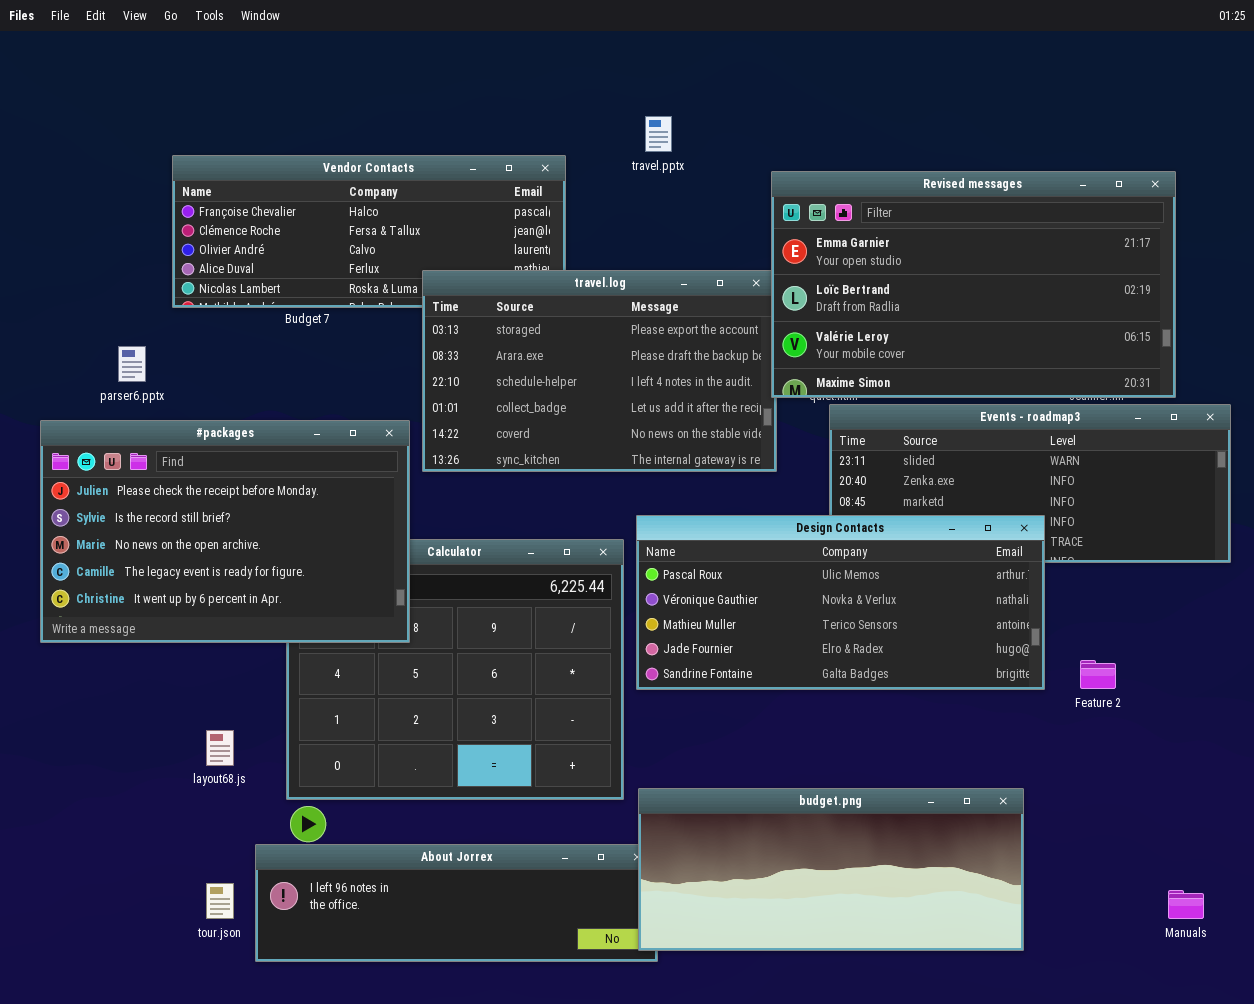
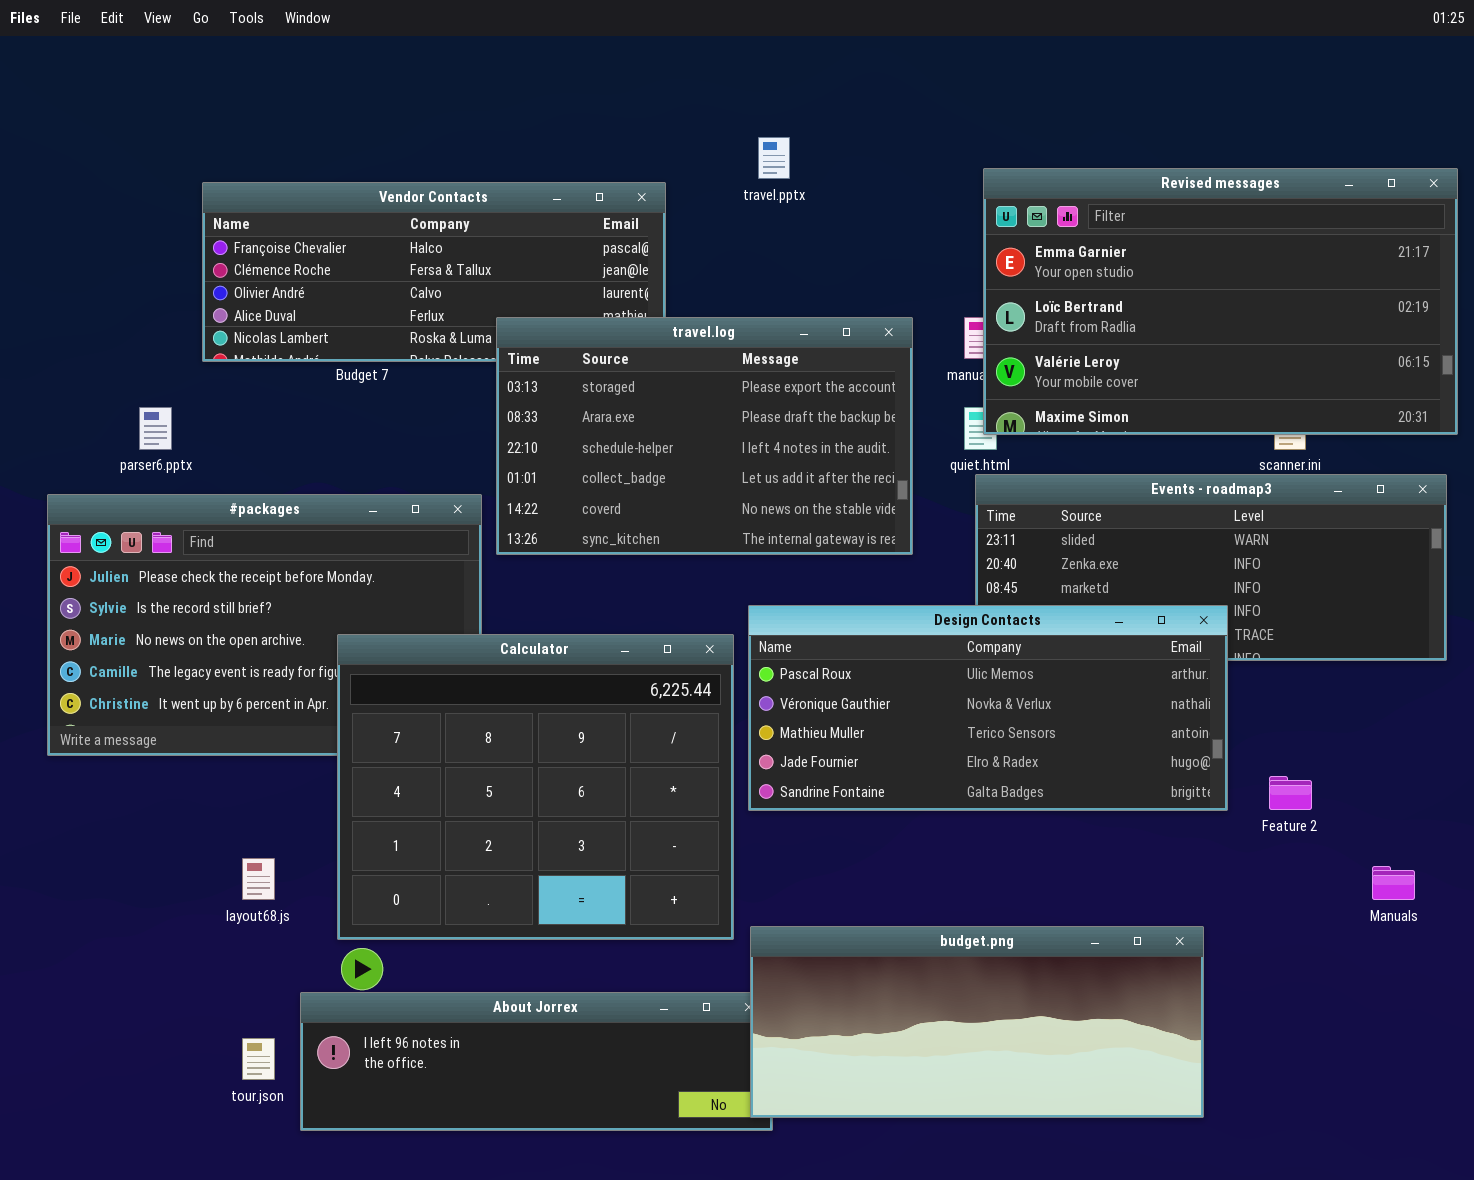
Revised messages: [771,171,1176,398] -> [983,168,1458,435], moved
Calculator: [286,539,624,800] -> [337,634,734,940], raised
Manuals: [1168,890,1204,919] -> [1372,866,1415,900], moved

